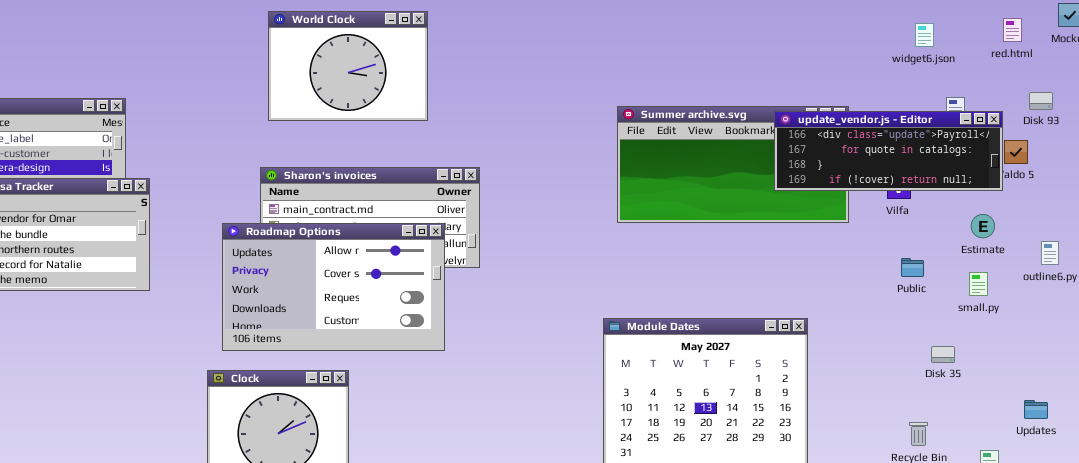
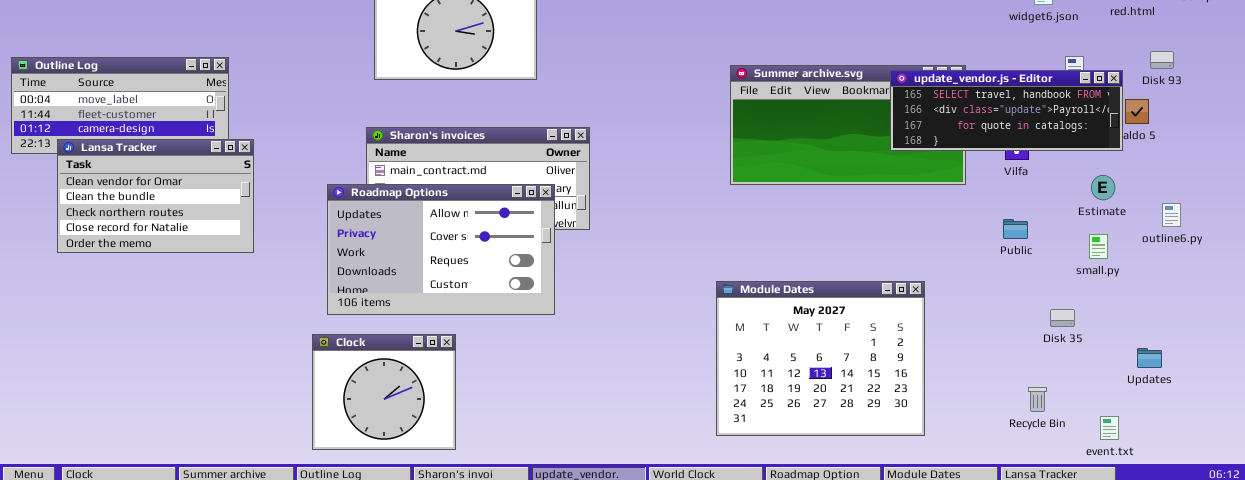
update_vendor.js - Editor: [774,111,1003,191] -> [890,70,1123,151], scrolled up 1 row
Public: [901,258,924,277] -> [1003,219,1028,239], moved
Updates: [1024,400,1048,419] -> [1137,348,1162,368], moved

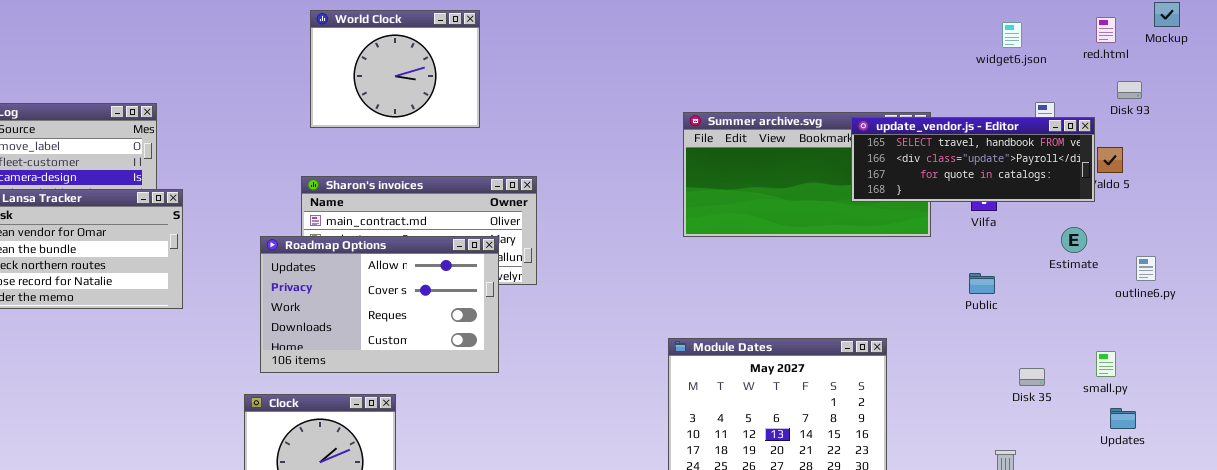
Disk 93: [1150,51,1174,69] -> [1117,81,1142,99], moved
small.py: [1089,234,1108,259] -> [1096,351,1116,377], moved

